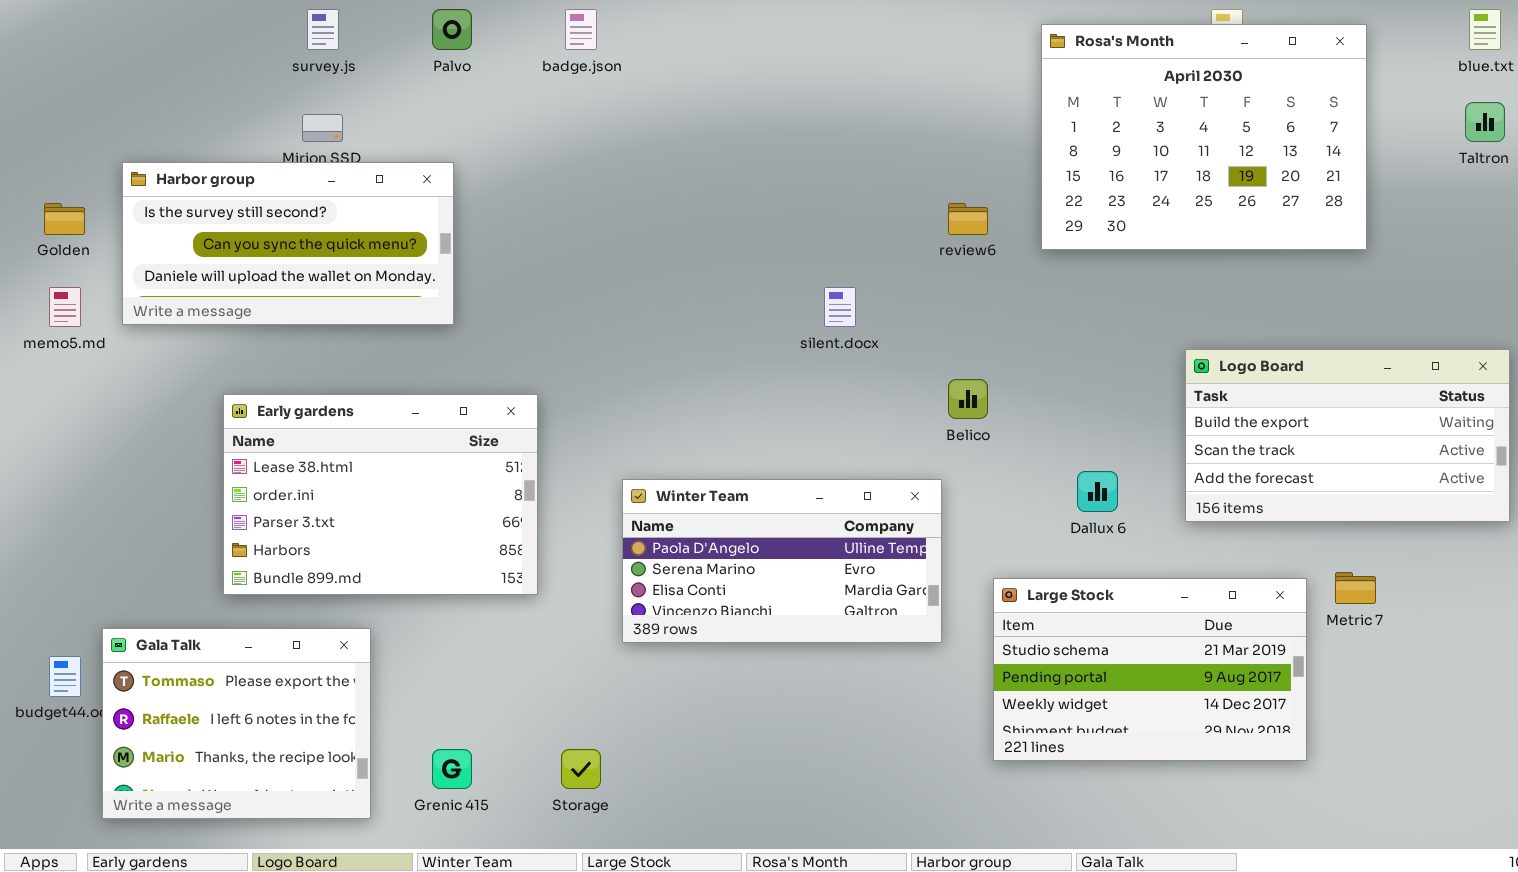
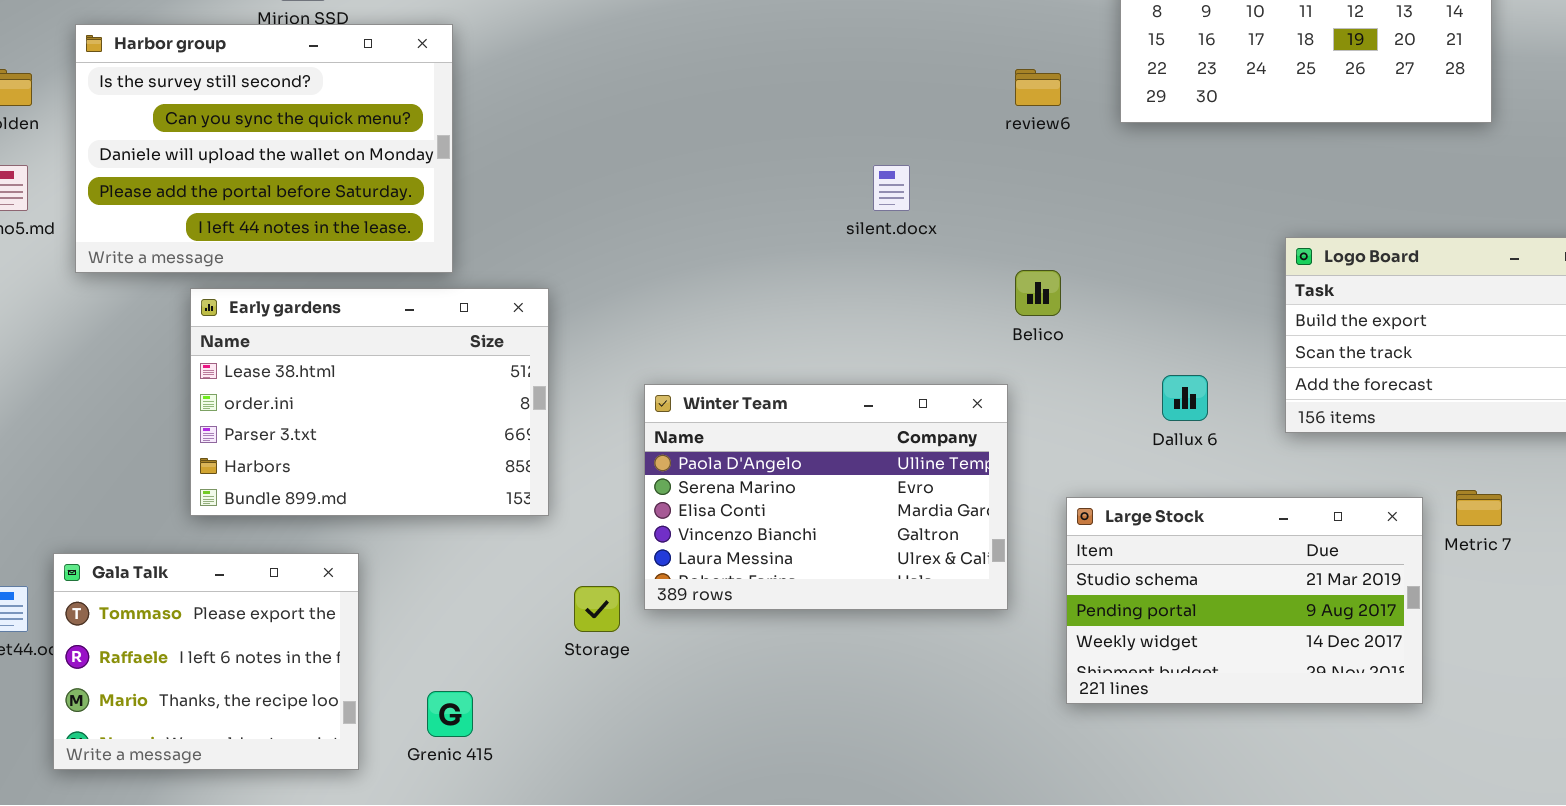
Harbor group: [122,162,454,325] -> [75,24,453,273], resized
Winter Team: [622,479,942,643] -> [644,384,1008,610], resized
Storage: [561,749,601,789] -> [574,586,620,632], moved

